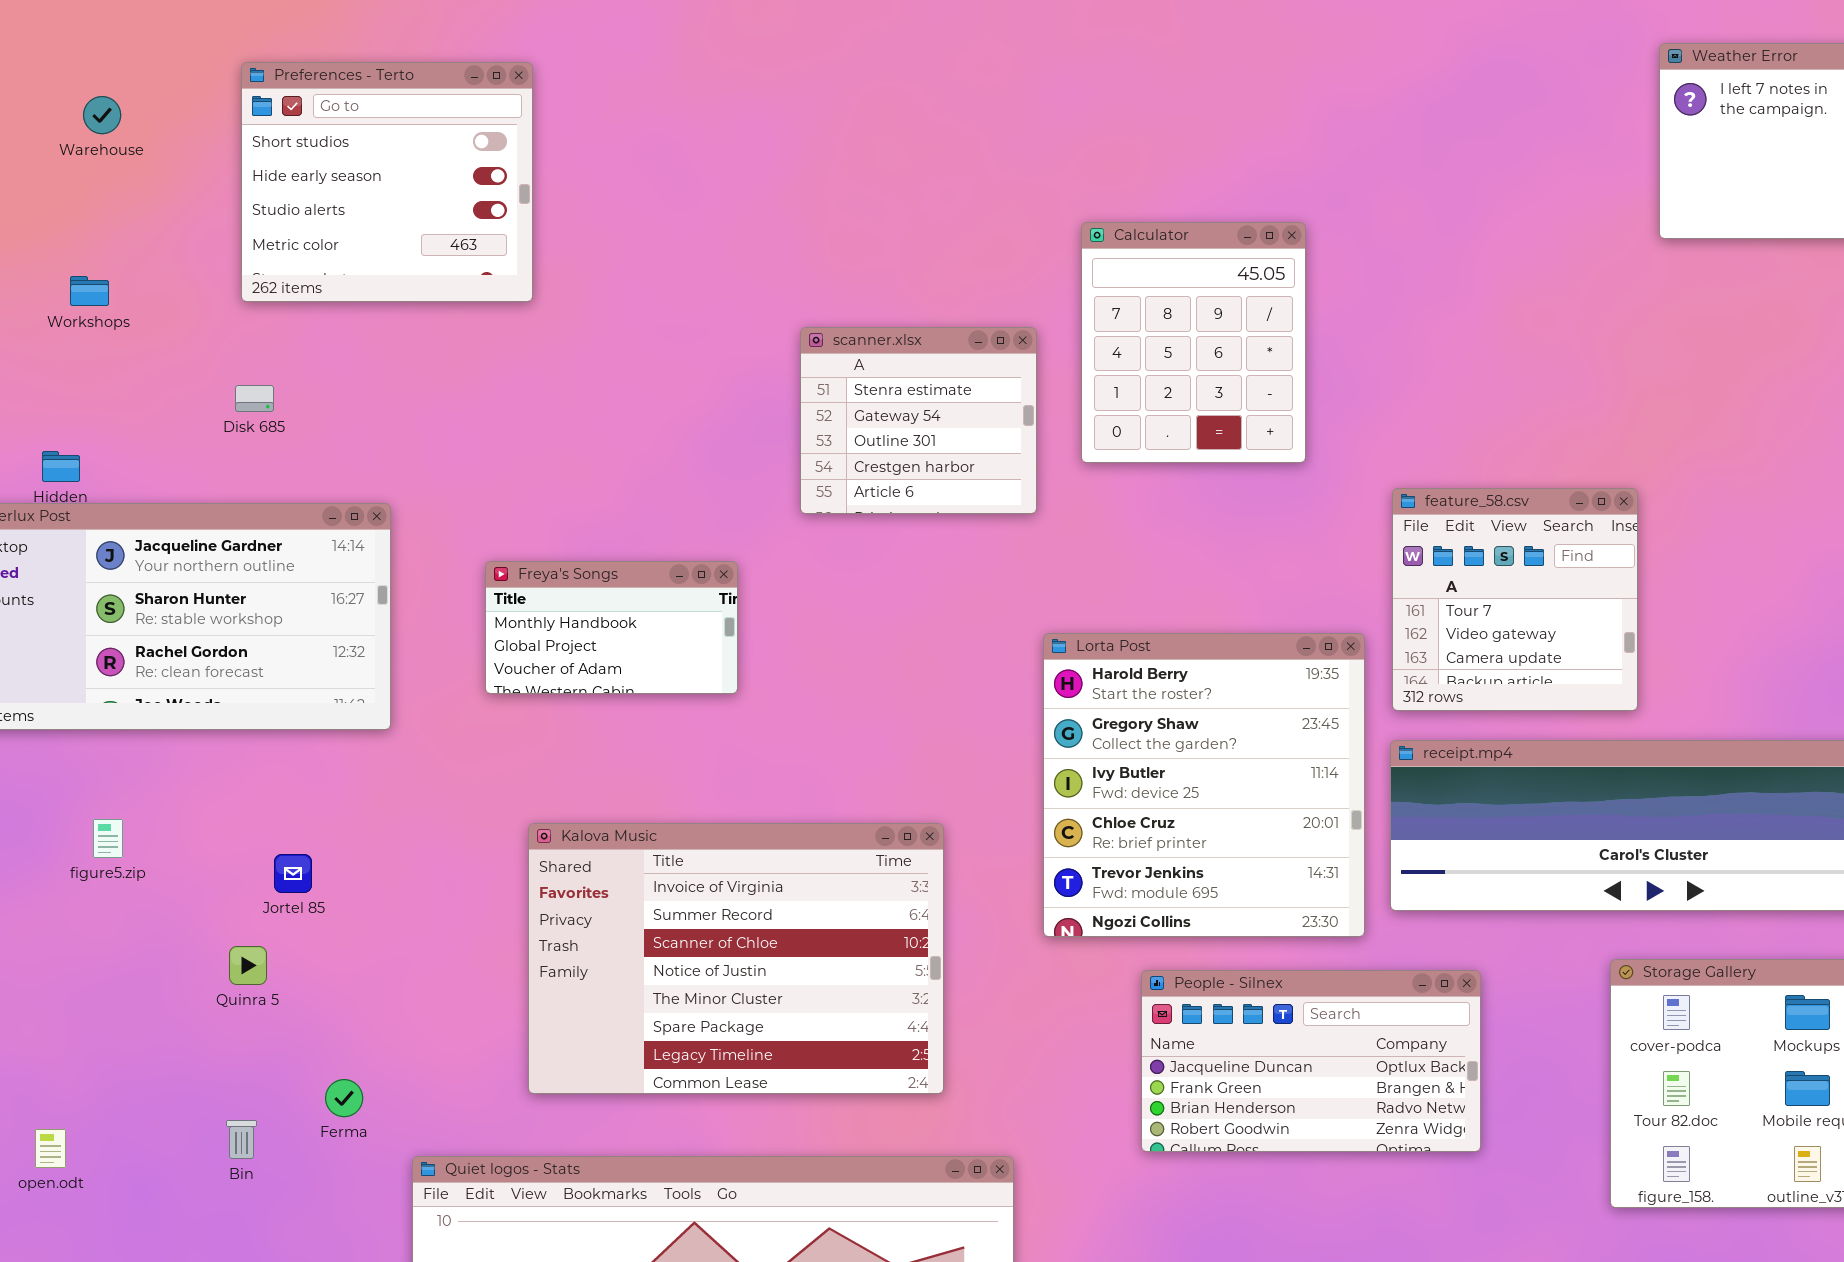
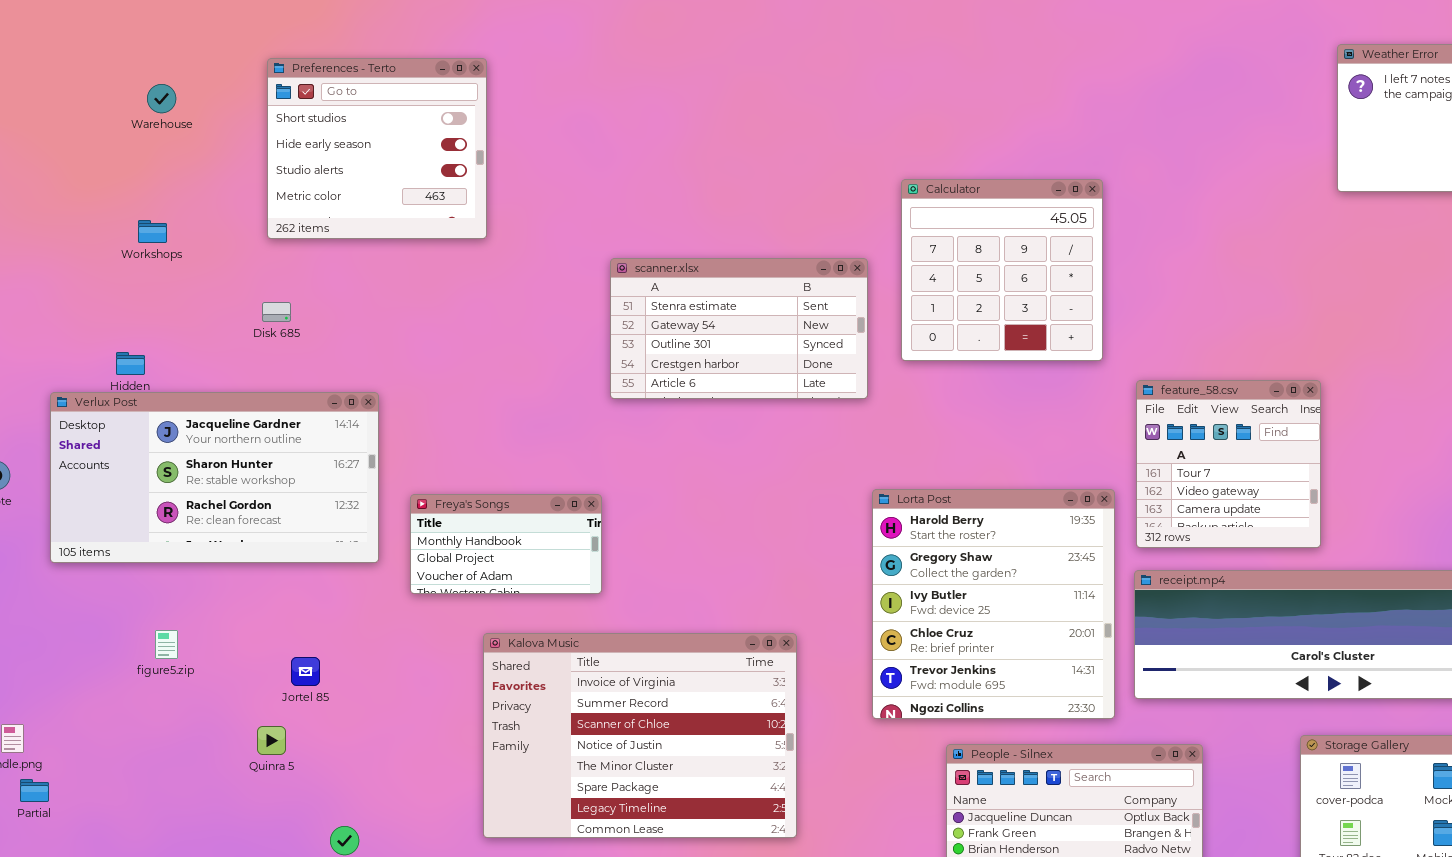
Calculator: [1081,222,1306,463] -> [901,179,1103,361], resized
scanner.xlsx: [800,327,1037,514] -> [610,258,868,399], resized
Freya's Songs: [485,561,738,694] -> [410,494,602,594], moved

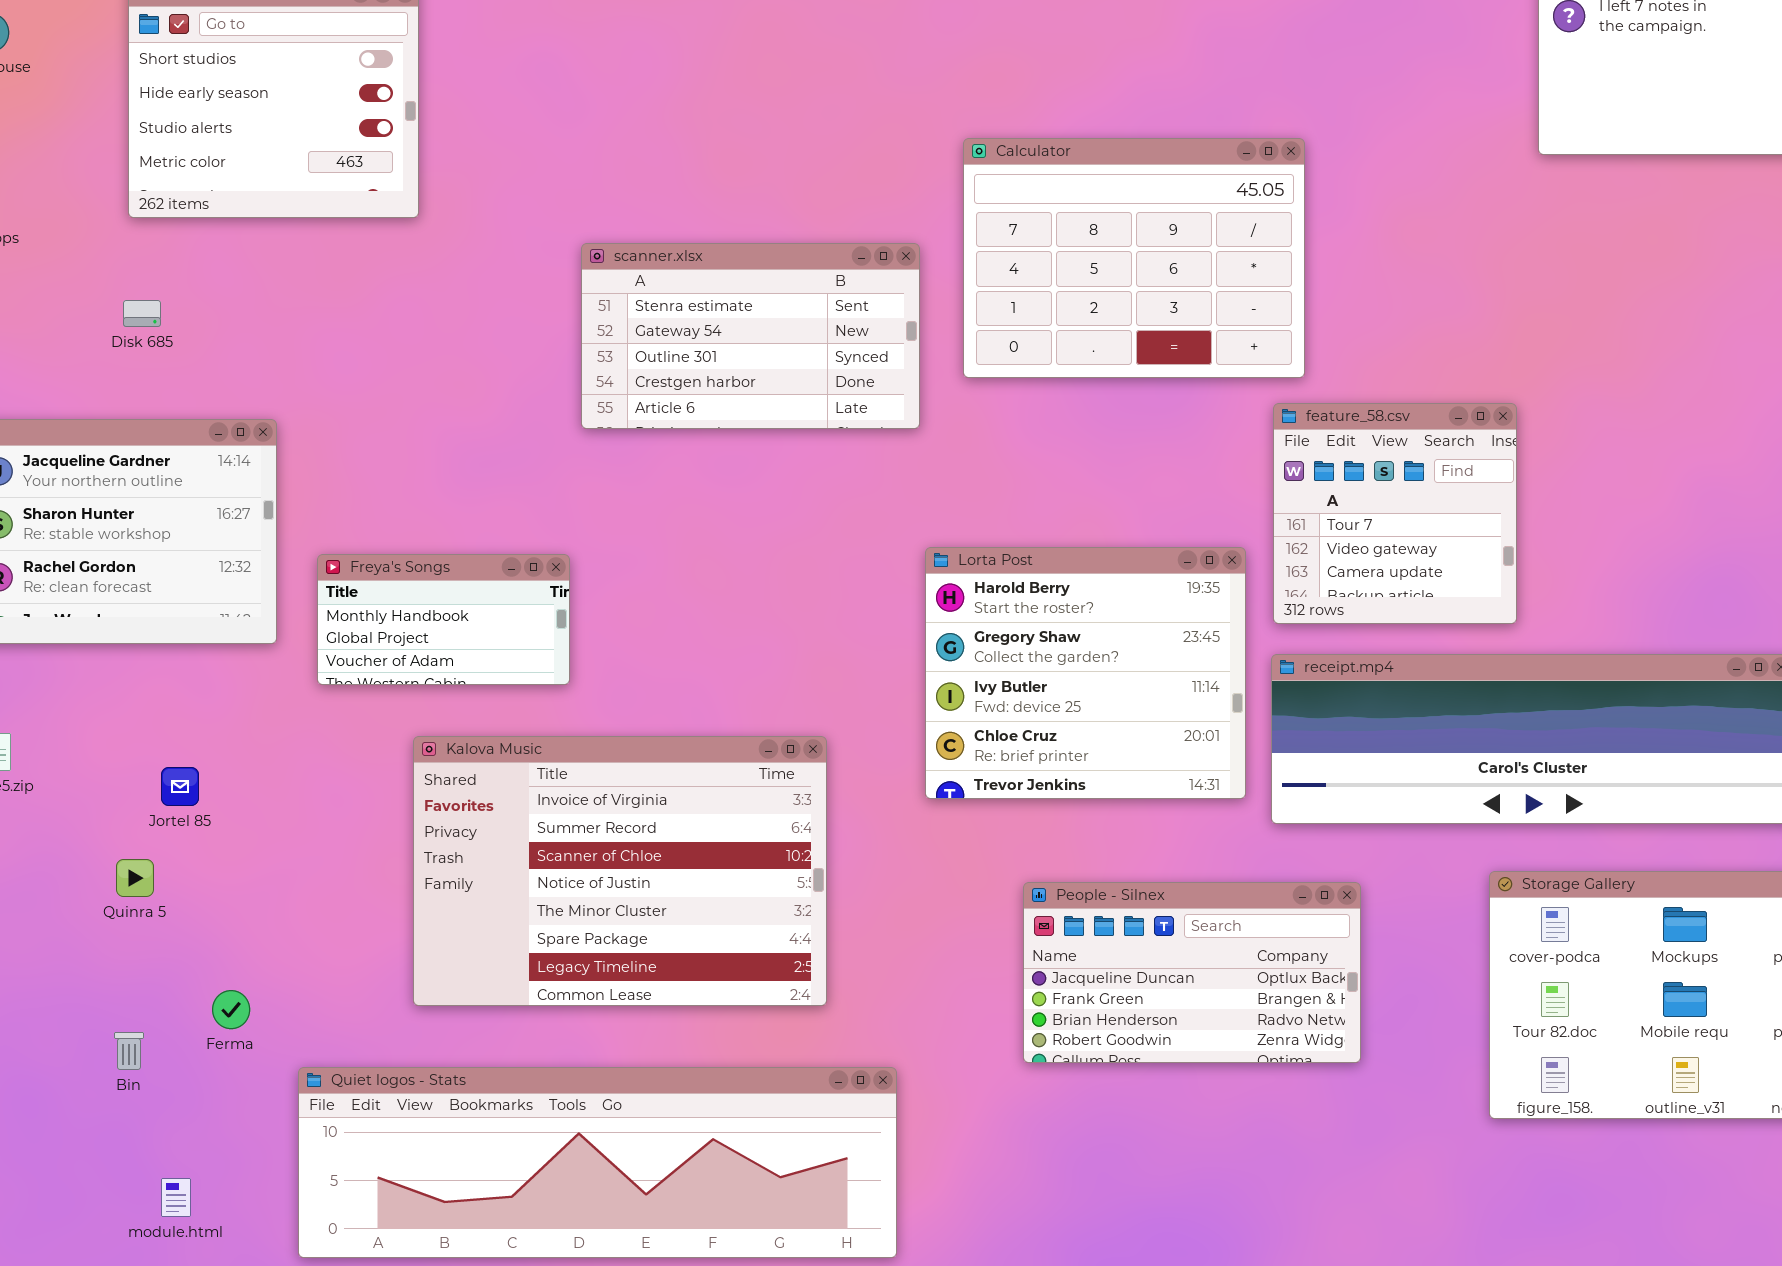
Calculator: [901,179,1103,361] -> [963,138,1305,378], resized
Lorta Post: [872,489,1115,719] -> [925,547,1246,799], resized

